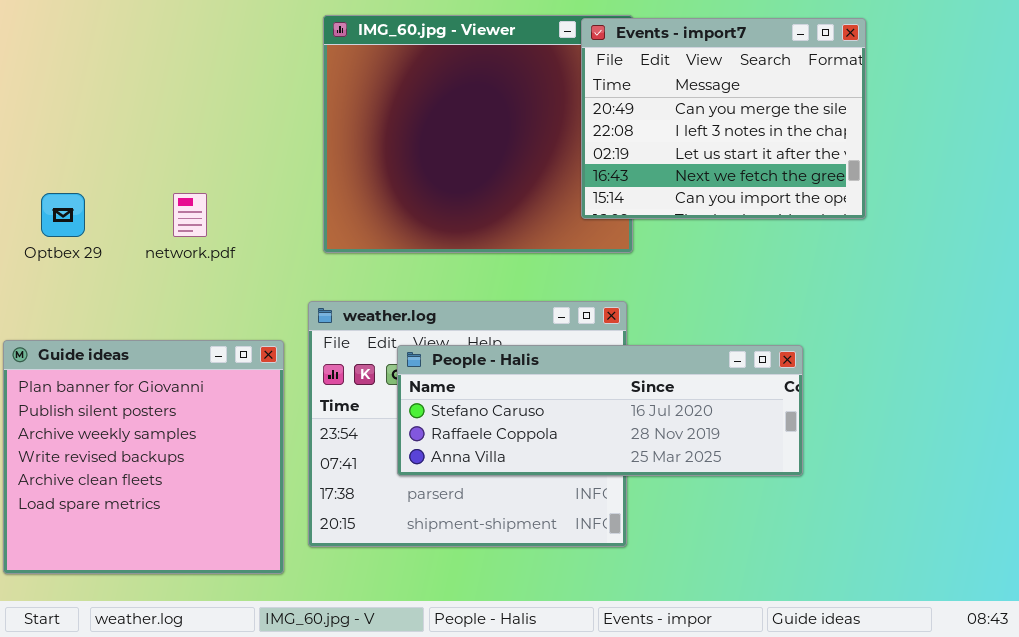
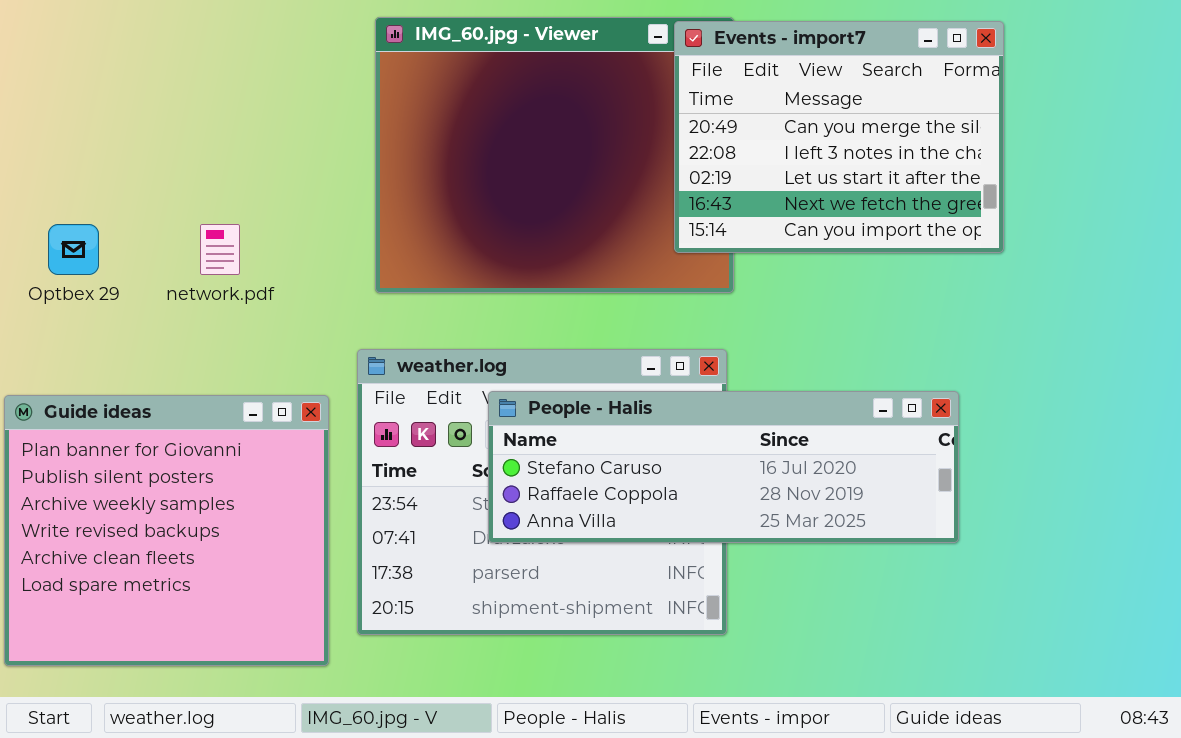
People - Halis: [397,345,803,476] -> [488,391,959,543], moved

